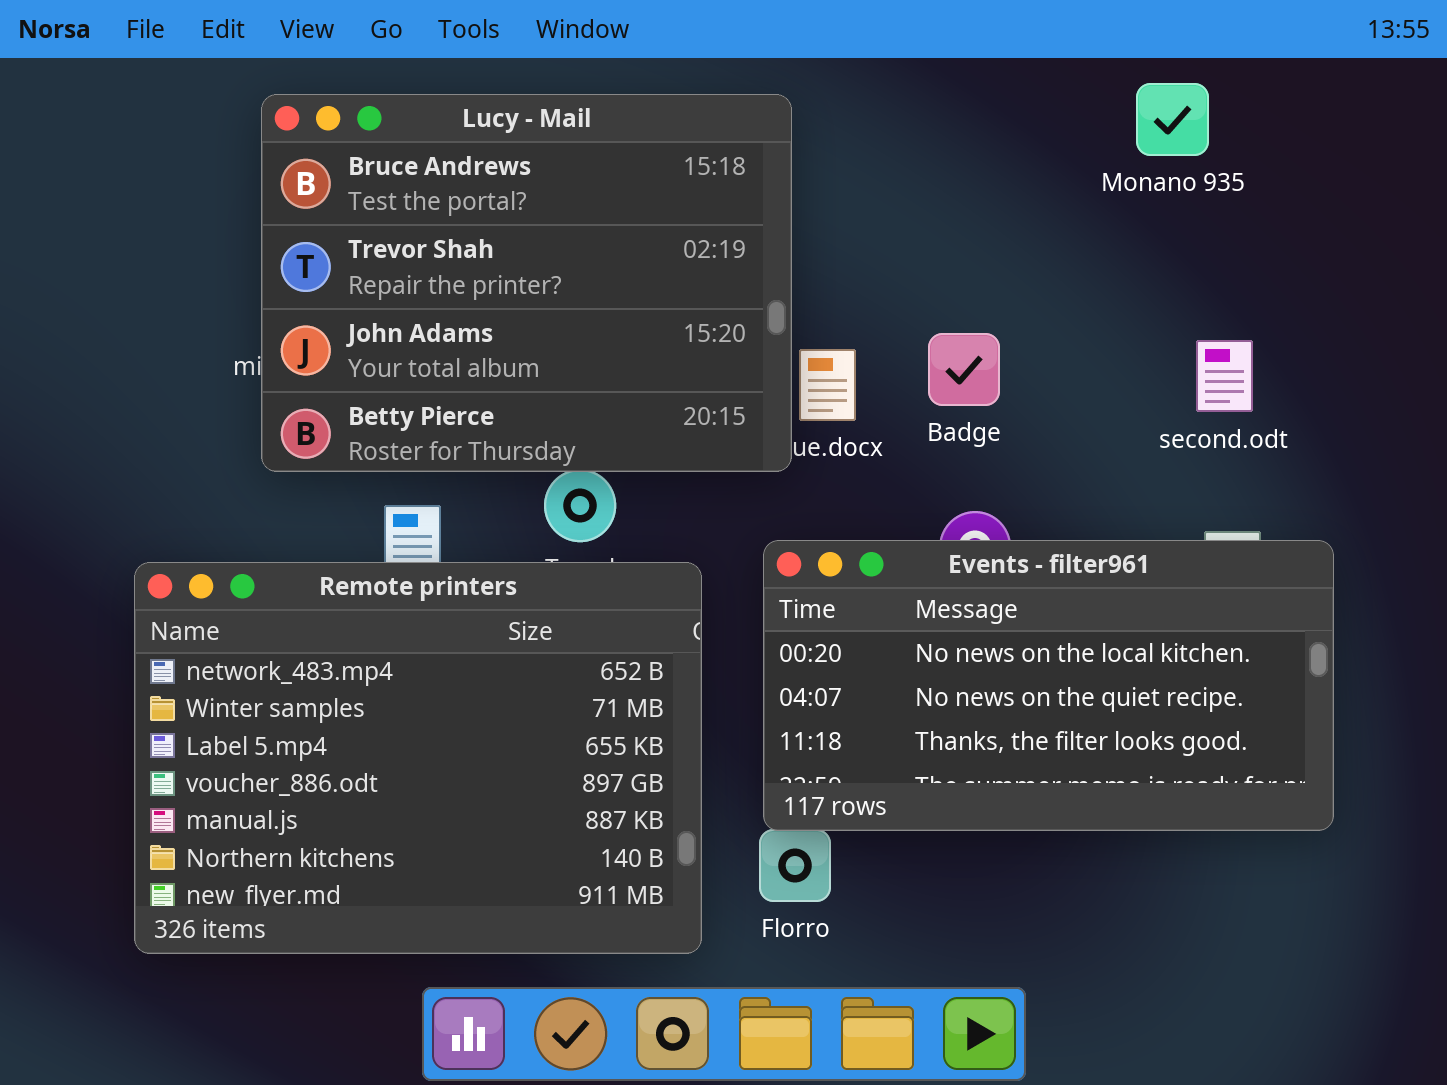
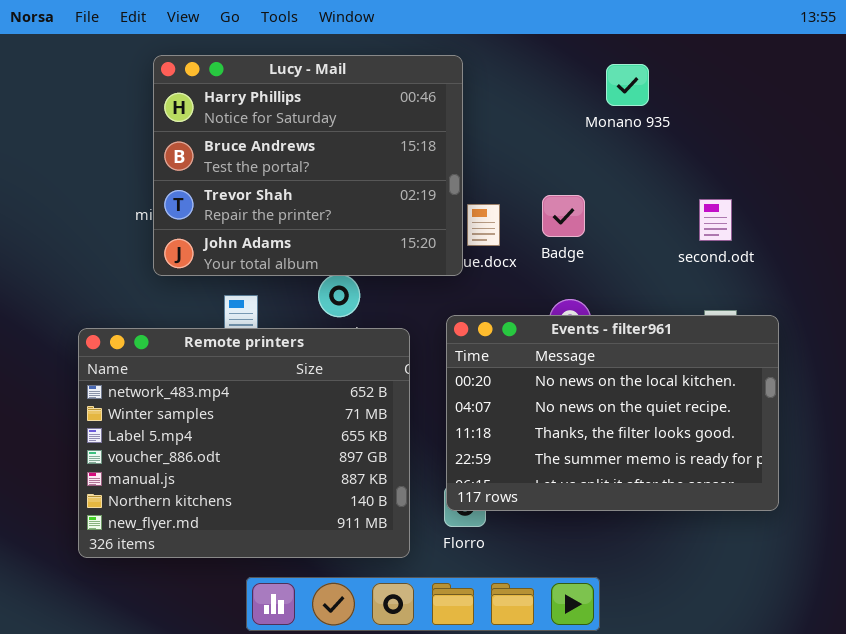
Monano 935: [1136,83,1209,156] -> [606,64,649,106], moved
Lucy - Mail: [261,94,792,472] -> [153,55,463,276], scrolled up 1 row
Events - filter961: [763,540,1334,831] -> [446,315,779,511], resized

